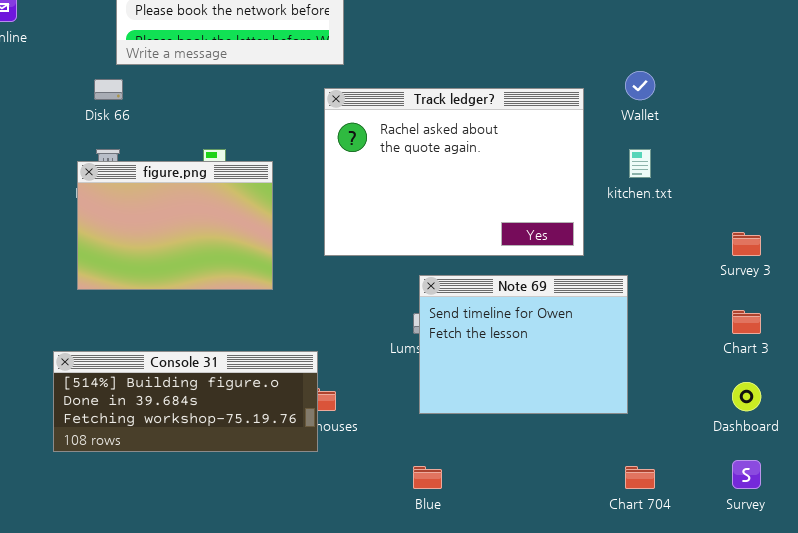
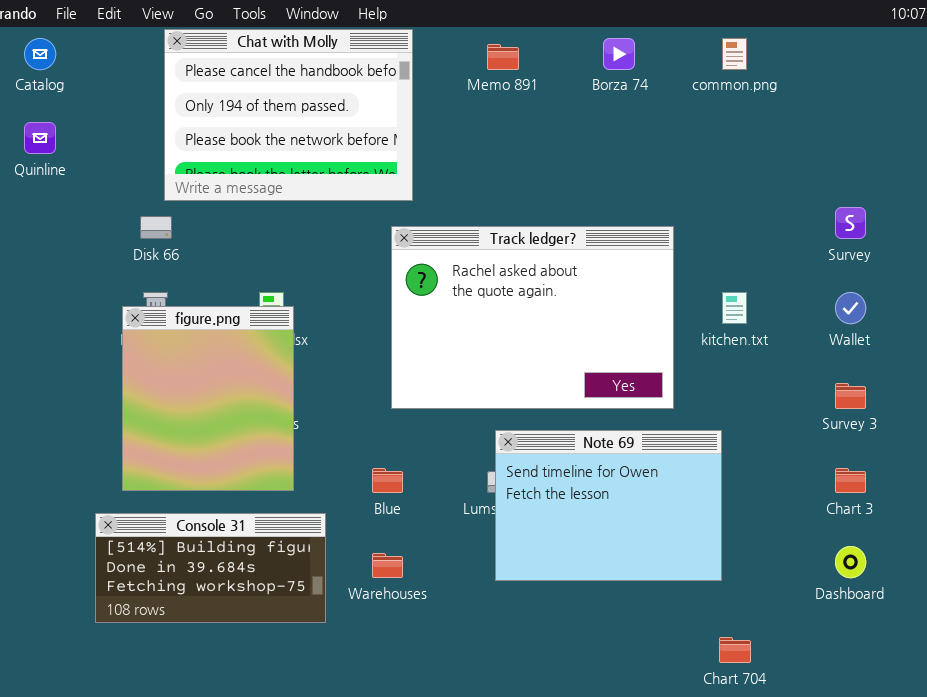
Wallet: [625,71,655,100] -> [835,292,866,324], moved
figure.png: [77,161,273,290] -> [122,306,294,491], resized
Console 31: [53,351,318,452] -> [95,513,326,623], resized
Survey: [732,460,761,489] -> [835,207,866,239], moved
Blue: [413,466,442,489] -> [372,468,403,493], moved

